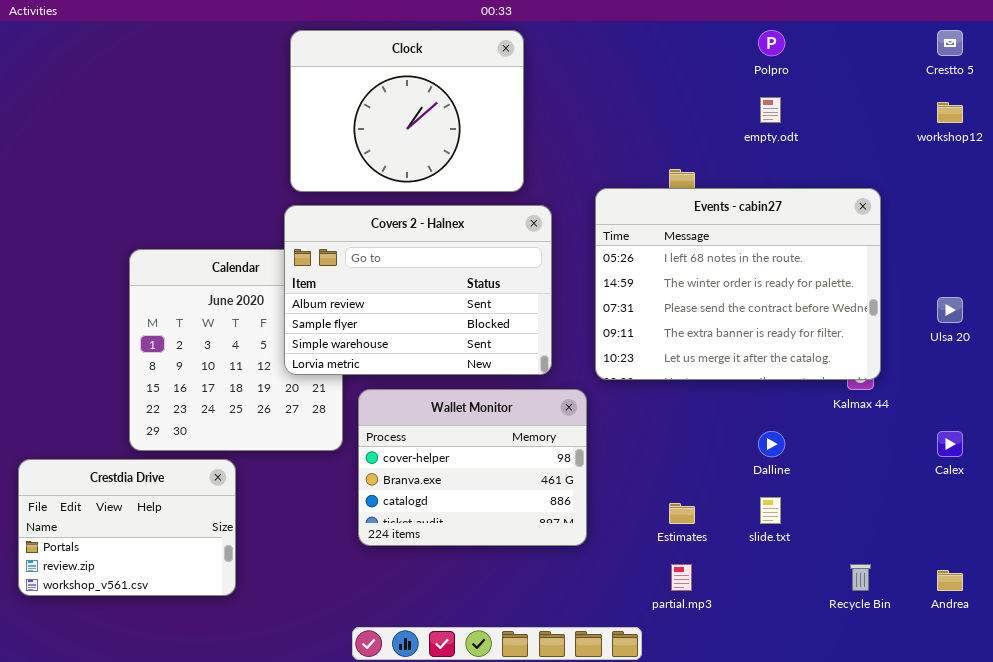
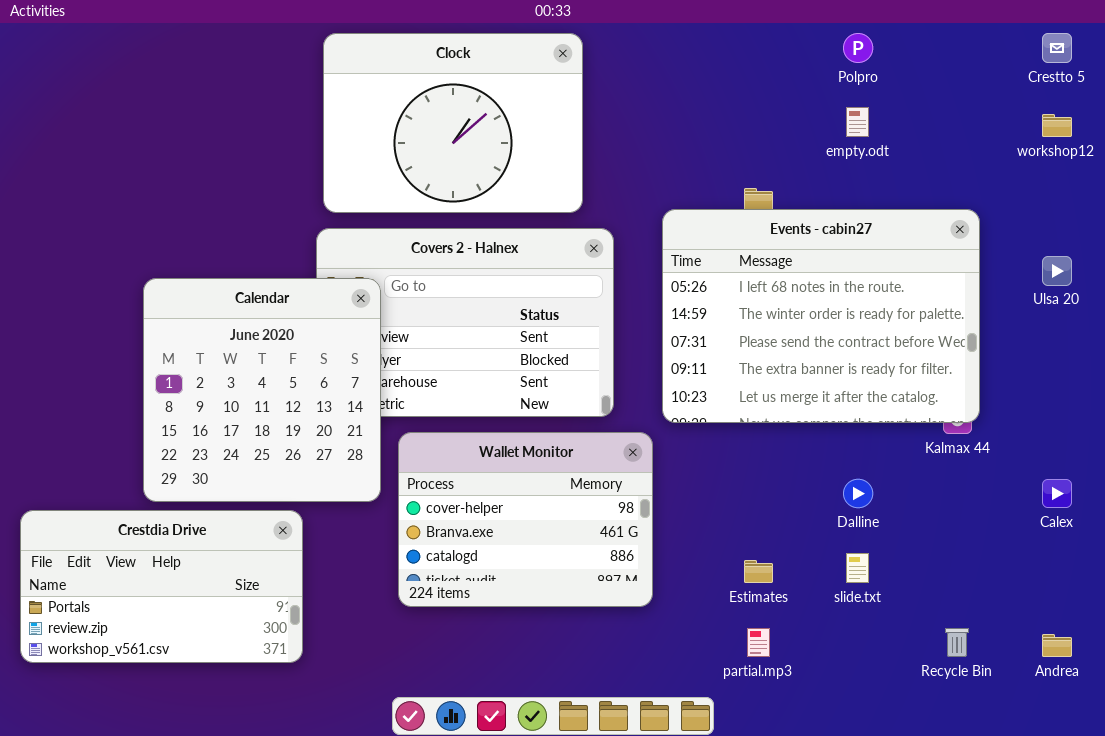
Calendar: [129,249,343,451] -> [143,278,381,502], raised
Ulsa 20: [937,297,963,323] -> [1042,256,1072,286], moved
Crestdia Drive: [18,459,236,596] -> [20,510,303,663], resized

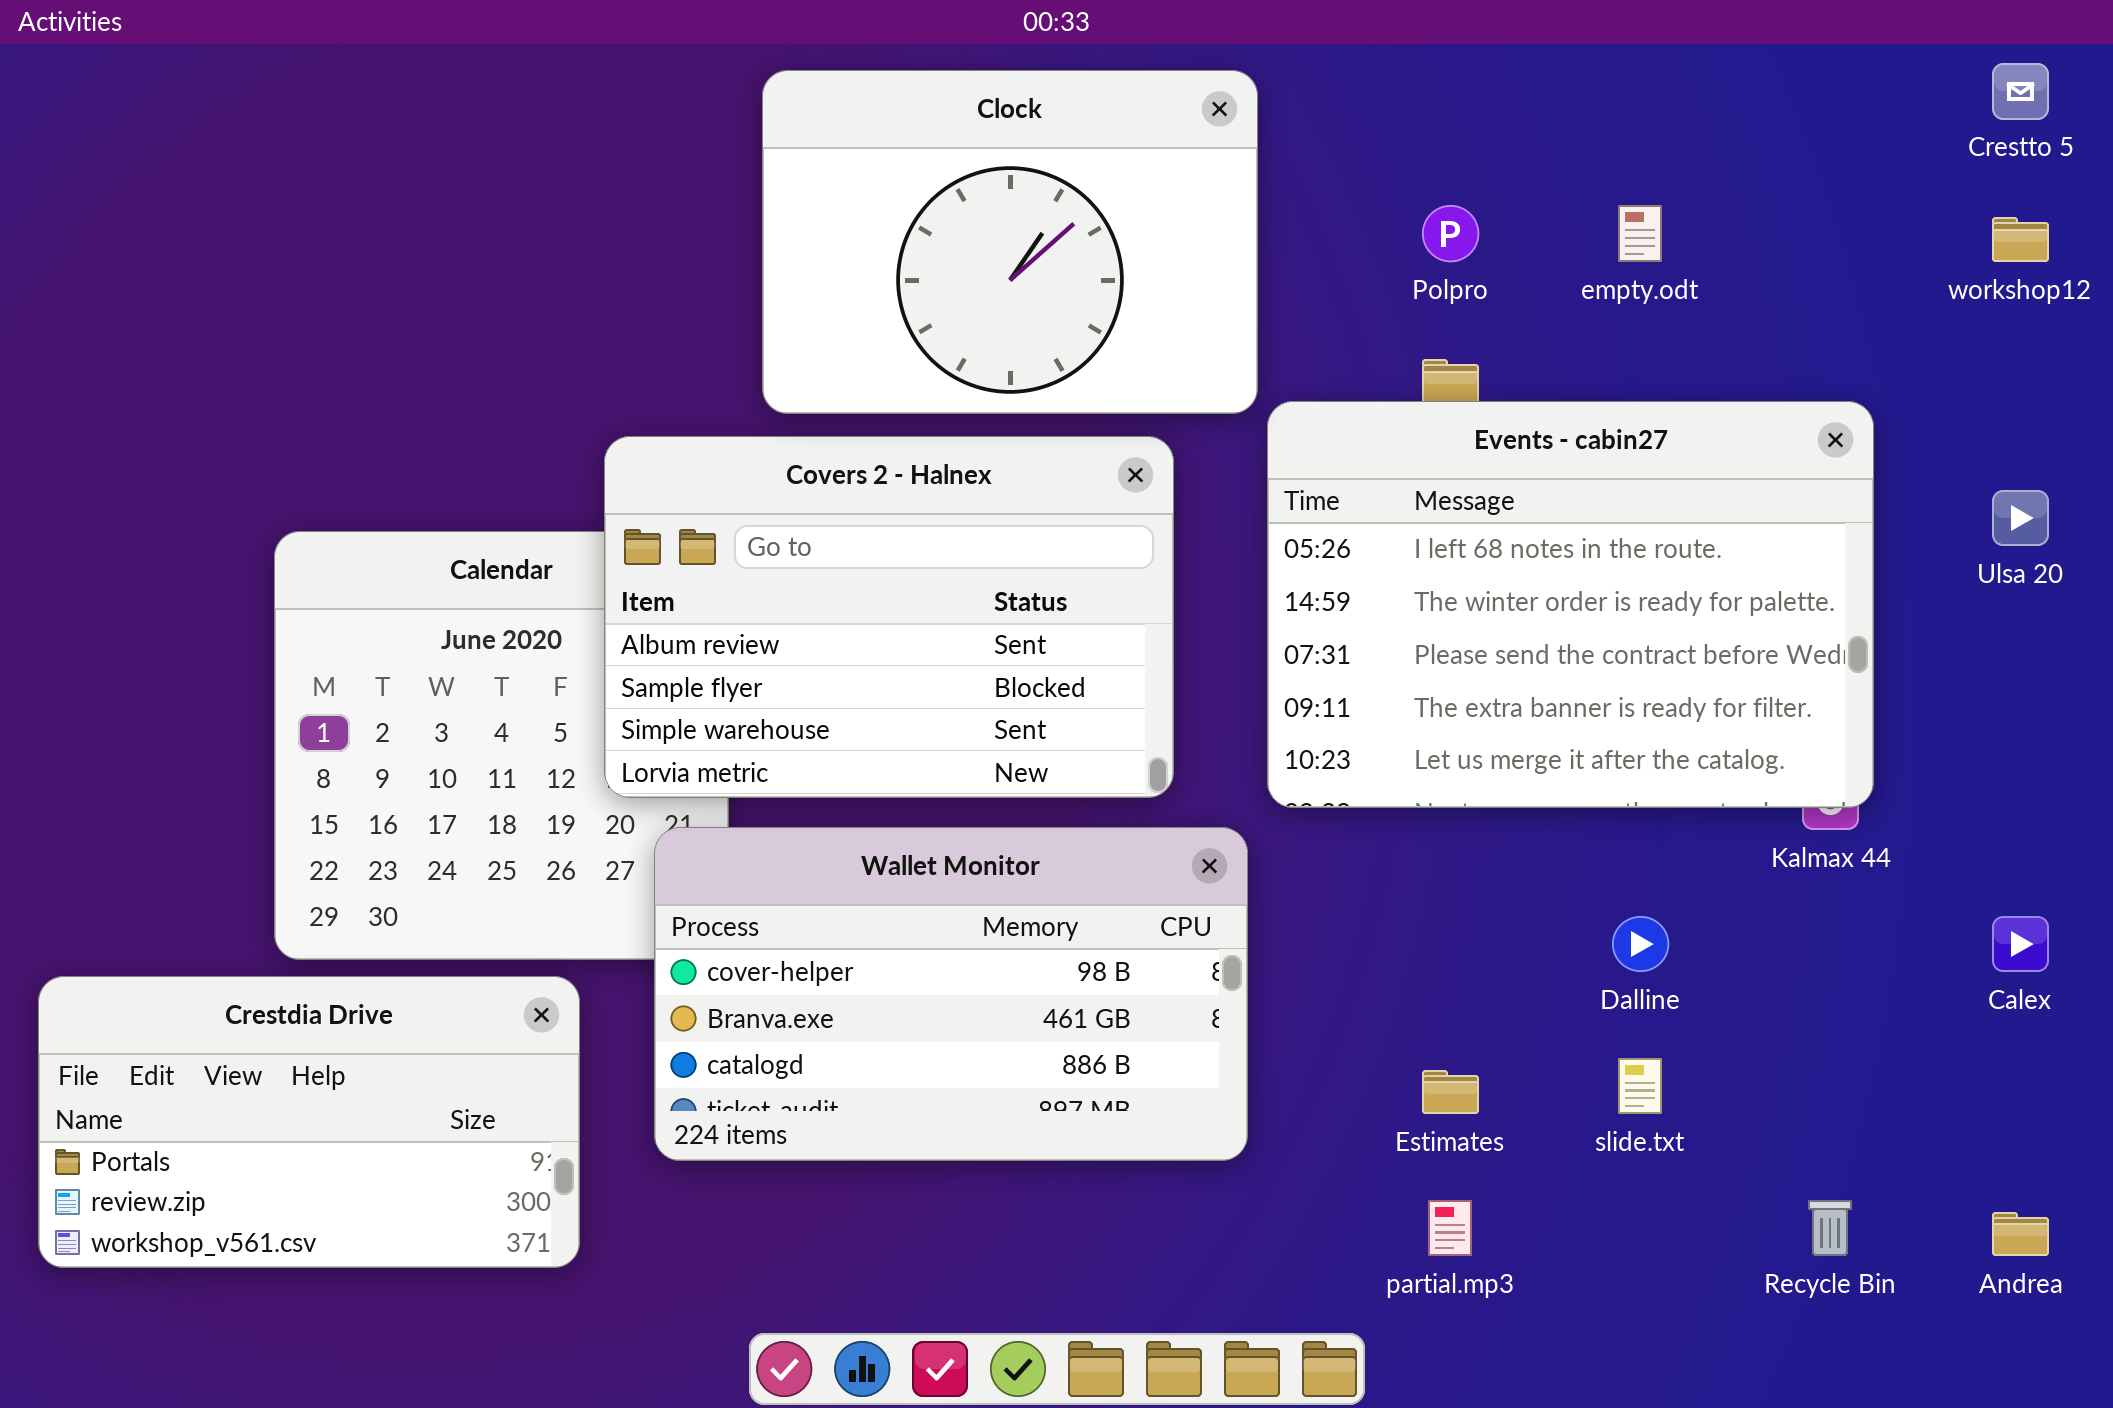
Clock: [323,33,583,213] -> [762,70,1258,414], moved
Polpro: [843,33,873,63] -> [1422,205,1479,262], moved
Covers 2 - Halnex: [316,228,614,417] -> [604,436,1174,798], raised
Wallet Monitor: [398,432,653,607] -> [654,827,1248,1161], resized

